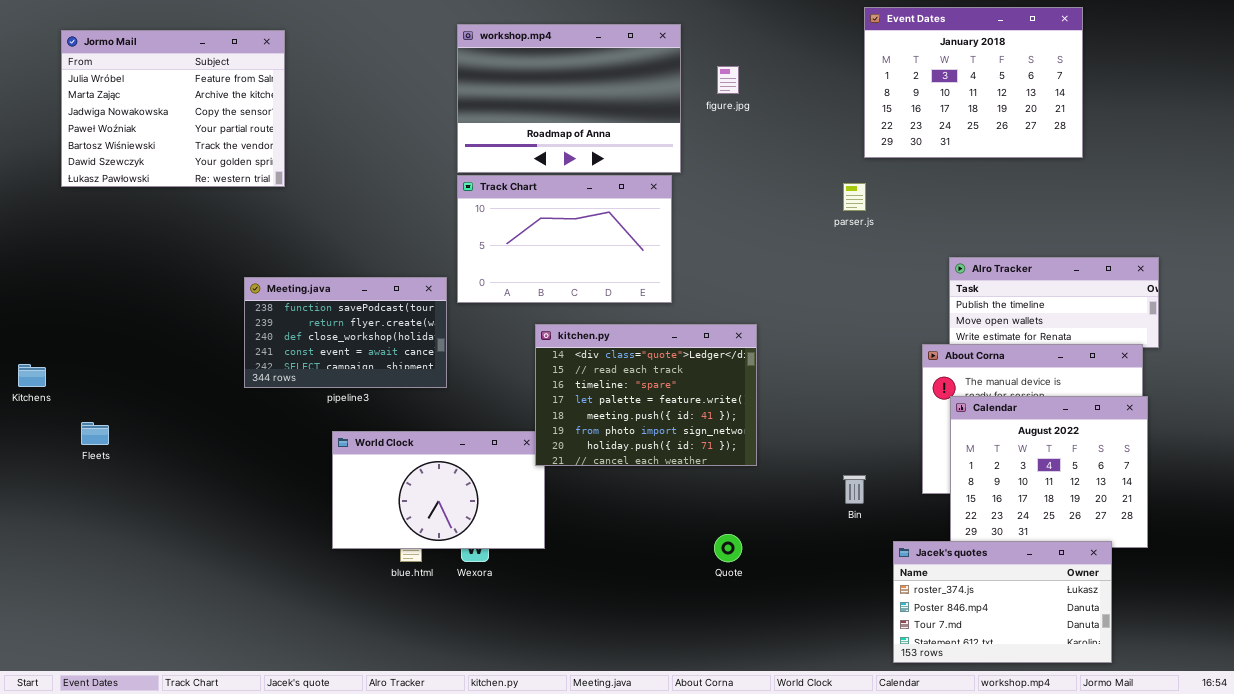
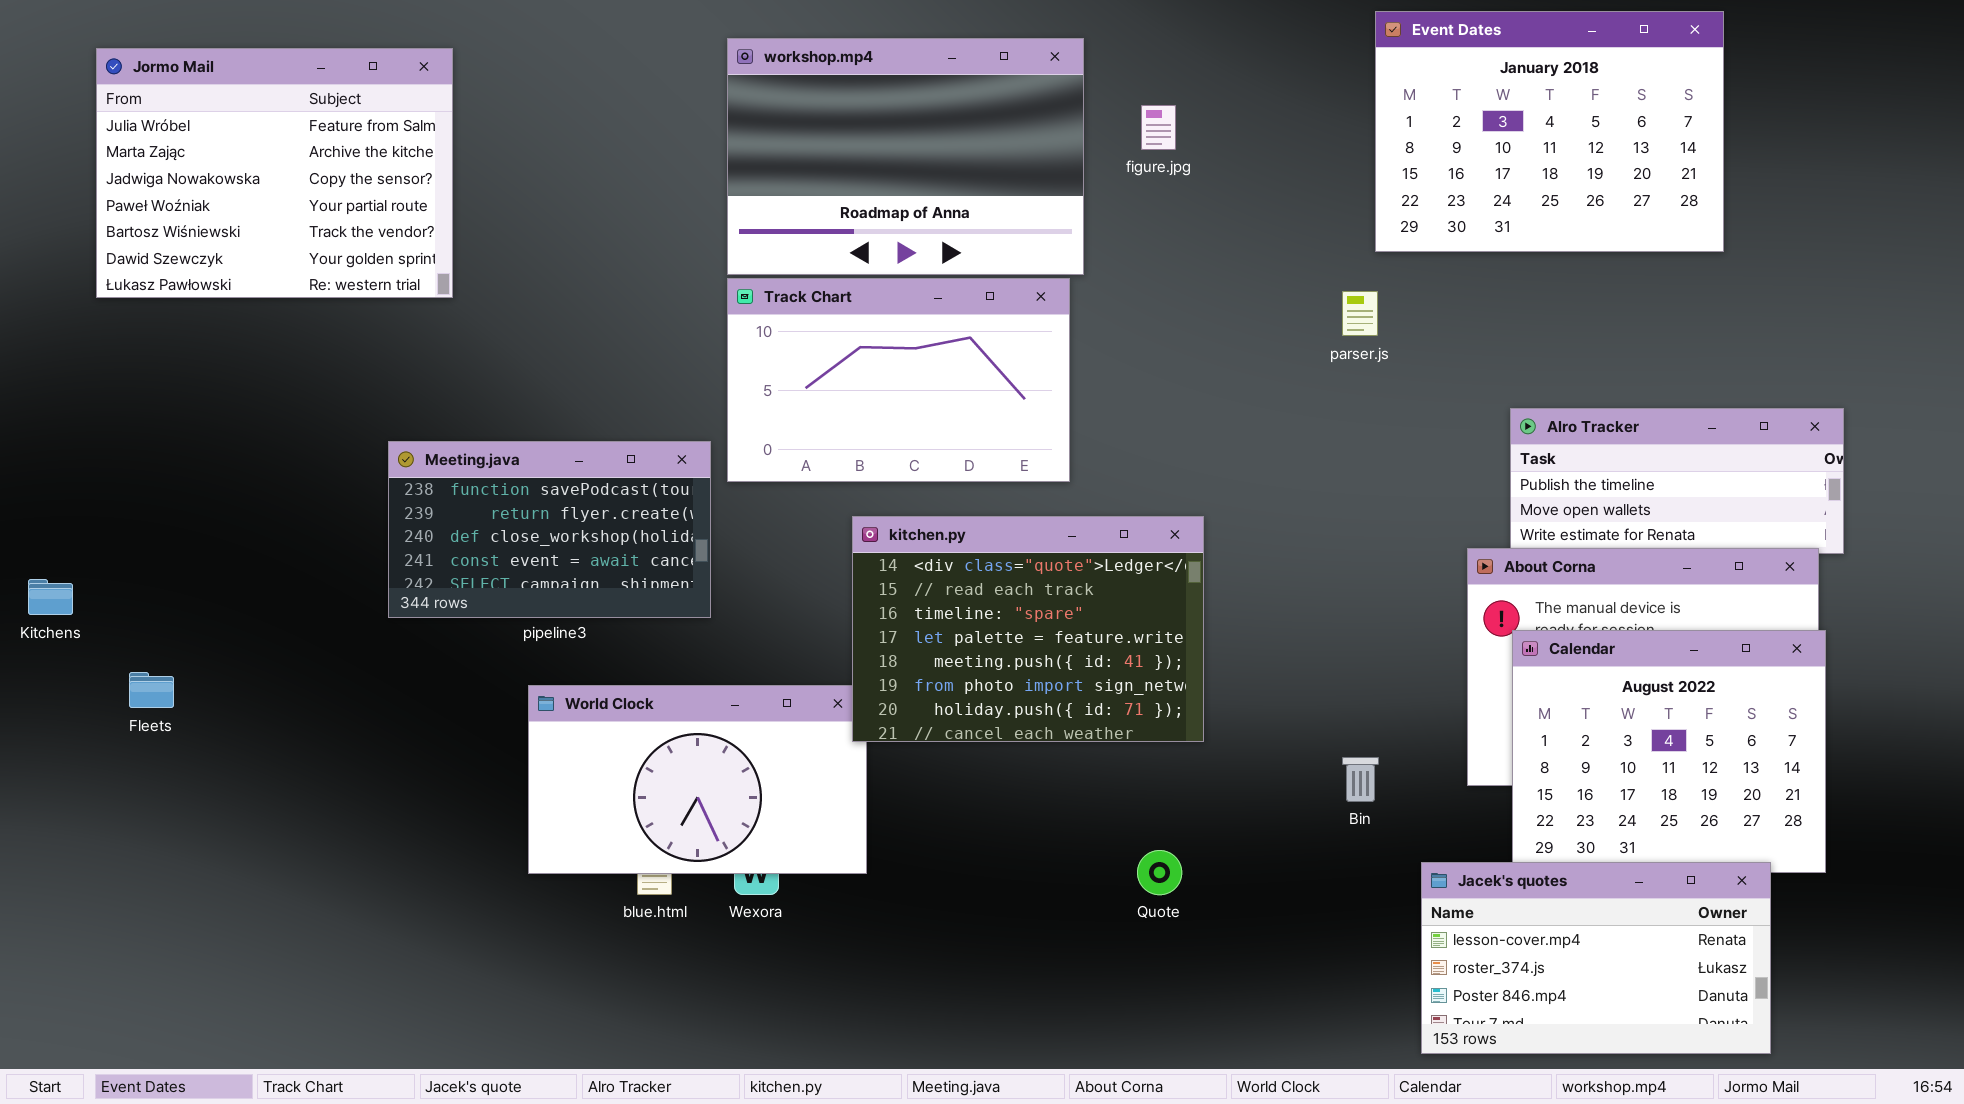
Jacek's quotes: [893,541,1112,663] -> [1421,862,1771,1054], scrolled up 1 row

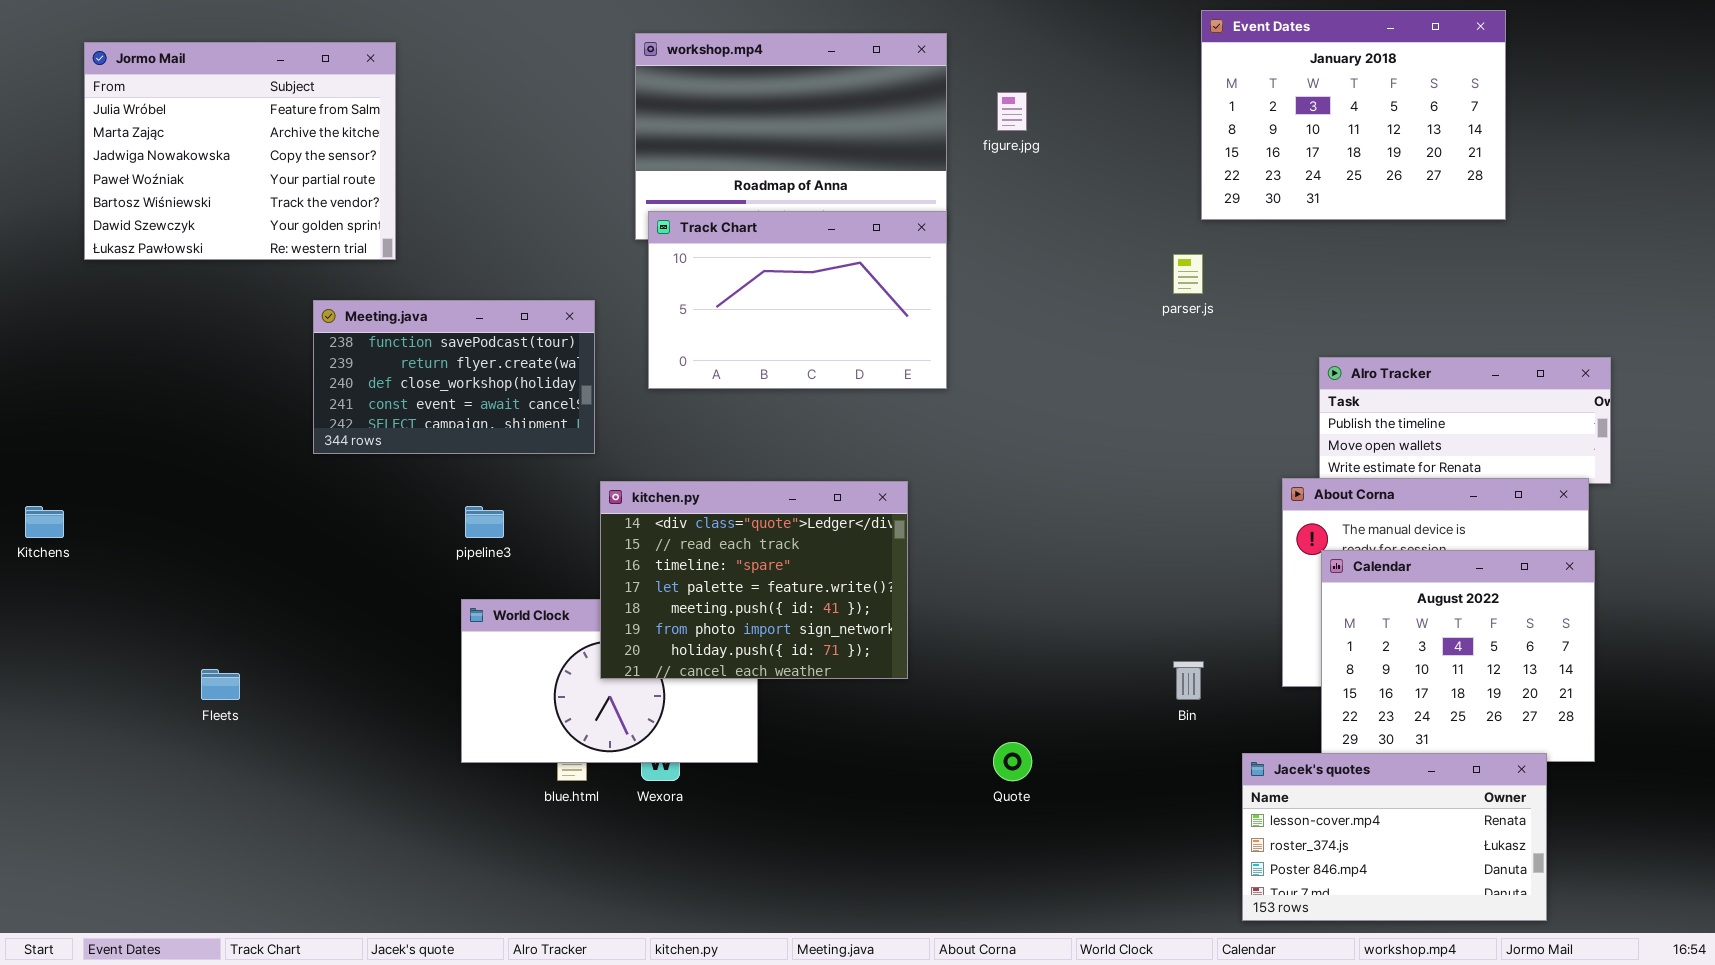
Track Chart: [727,278,1070,482] -> [648,211,947,389], moved
Meeting.java: [388,441,711,618] -> [313,300,595,454], moved
kitchen.py: [852,516,1204,742] -> [600,481,908,679], moved
Fleets: [129,672,174,708] -> [201,669,240,700], moved

